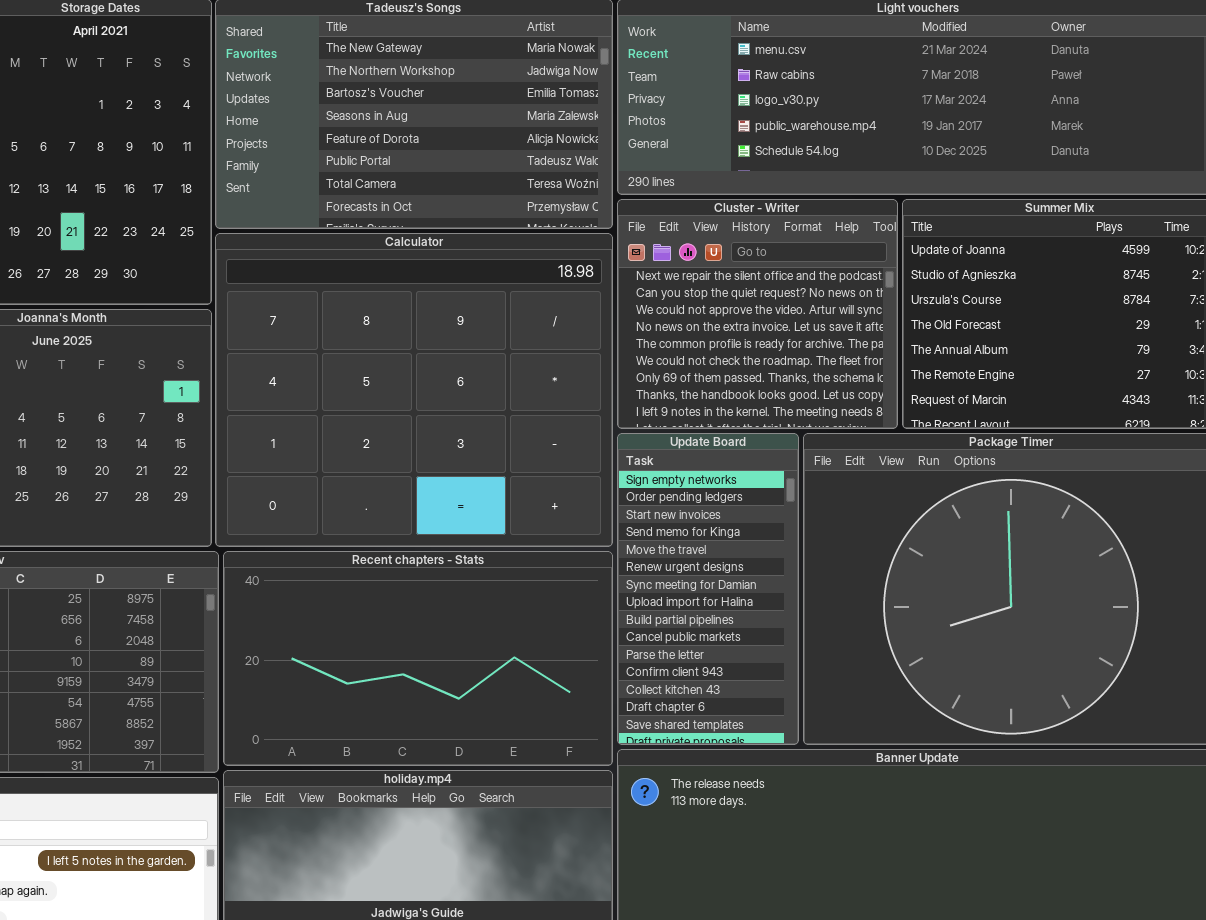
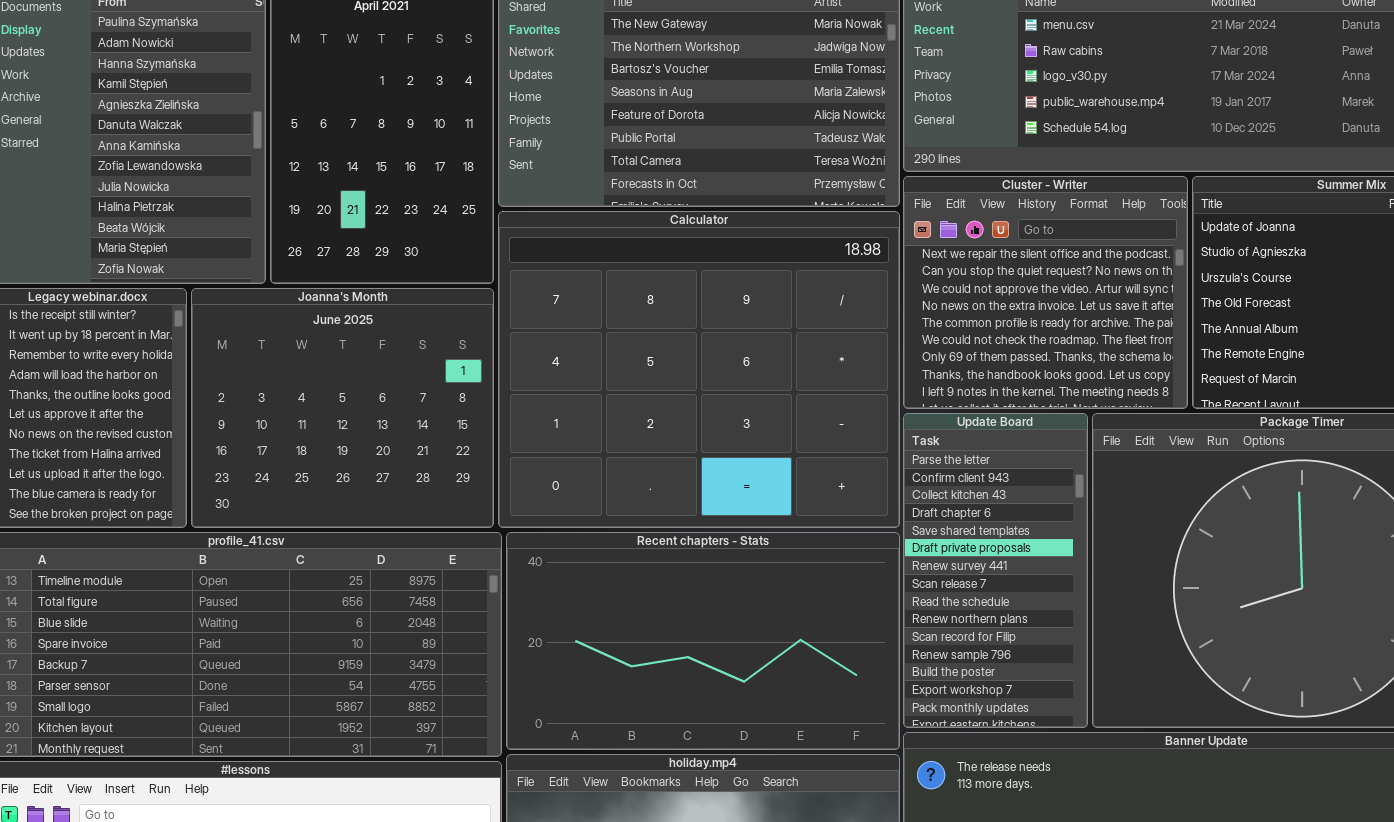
Update Board: [617,433,799,745] -> [903,413,1088,728], scrolled down 10 rows

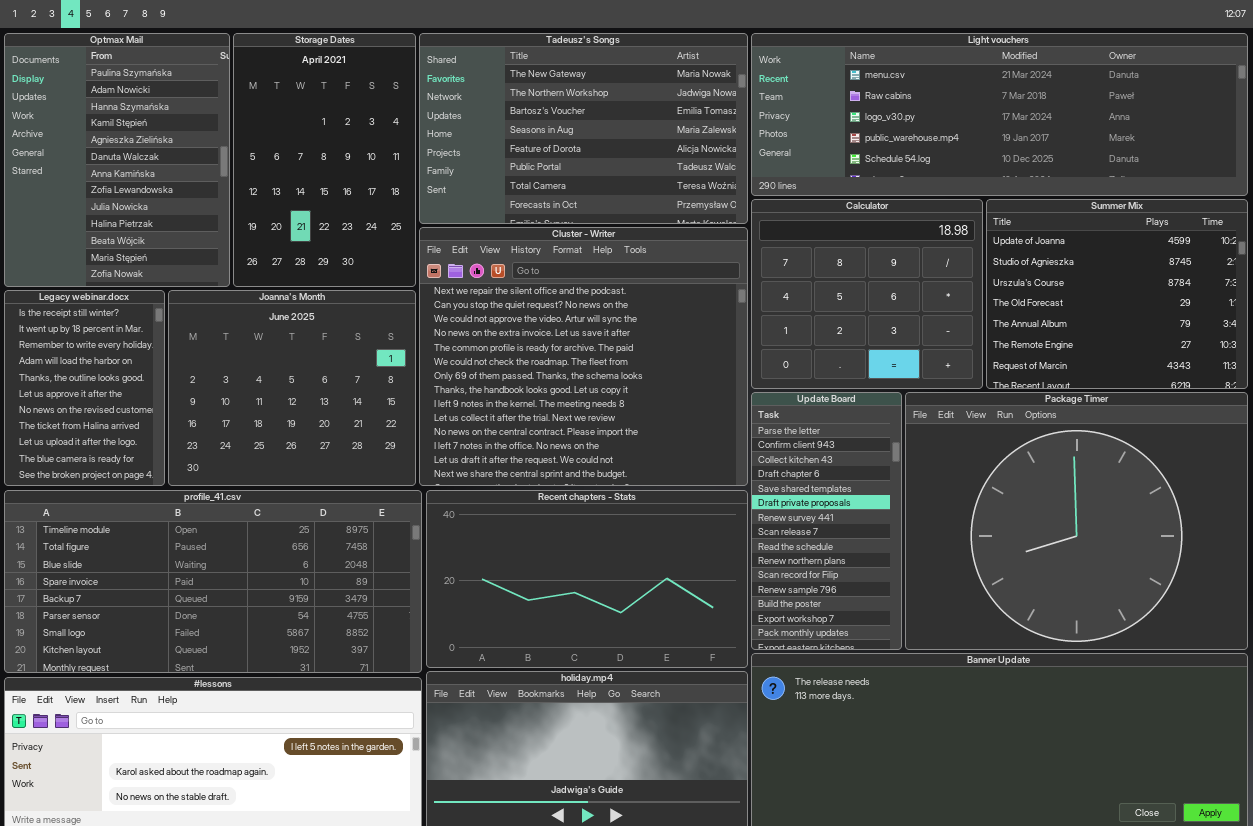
Cluster - Writer: [903,176,1188,409] -> [419,227,748,486], moved, resized
Calculator: [498,211,900,528] -> [751,199,983,389], moved, resized

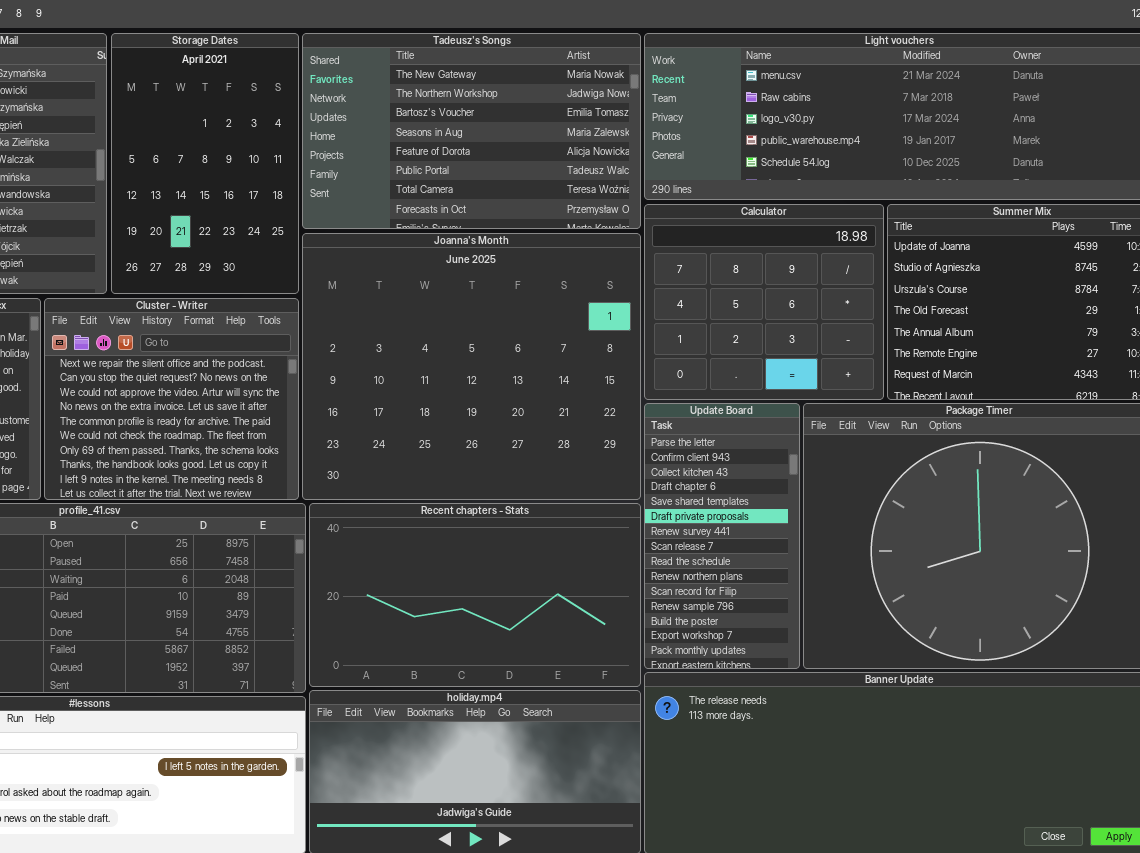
Cluster - Writer: [419,227,748,486] -> [44,298,299,500], moved, resized
Joanna's Month: [168,290,416,486] -> [302,233,641,500], moved, resized

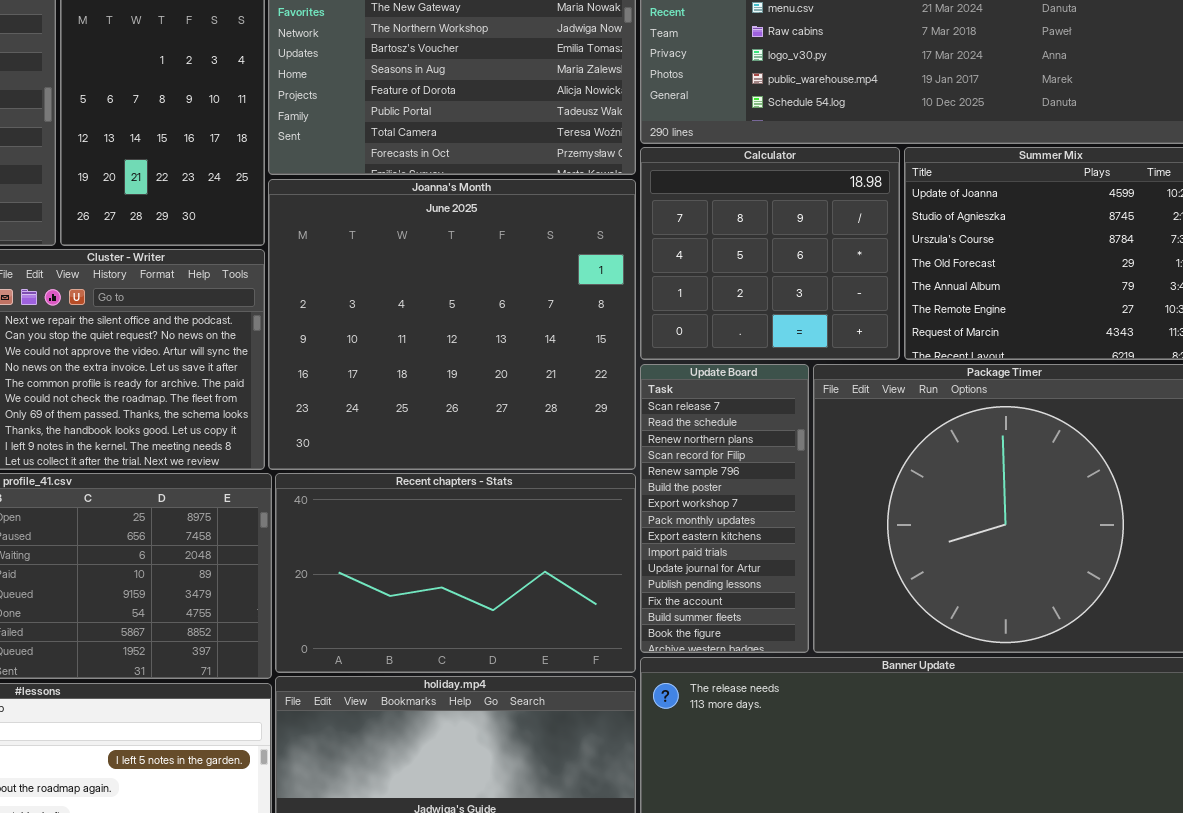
Update Board: [644,403,800,669] -> [640,364,809,653], scrolled down 7 rows

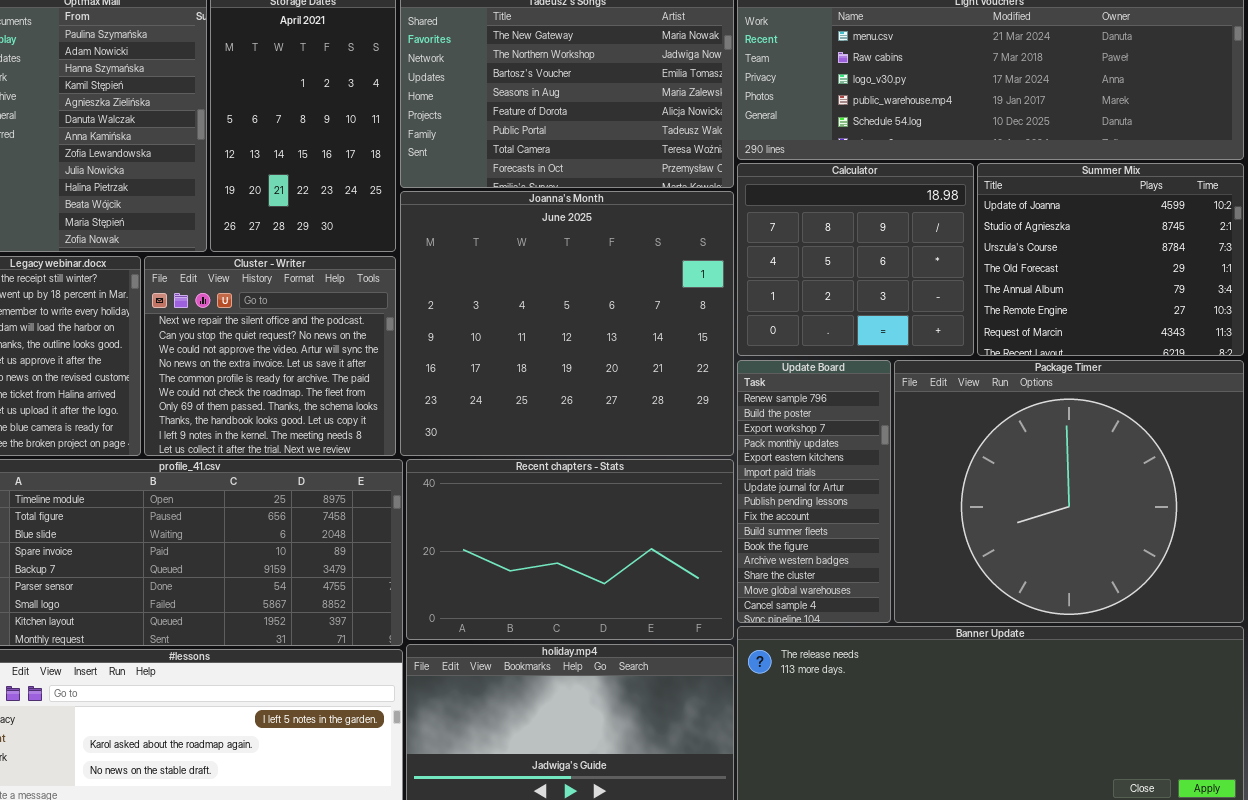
Update Board: [640,364,809,653] -> [737,360,891,623], scrolled down 4 rows

